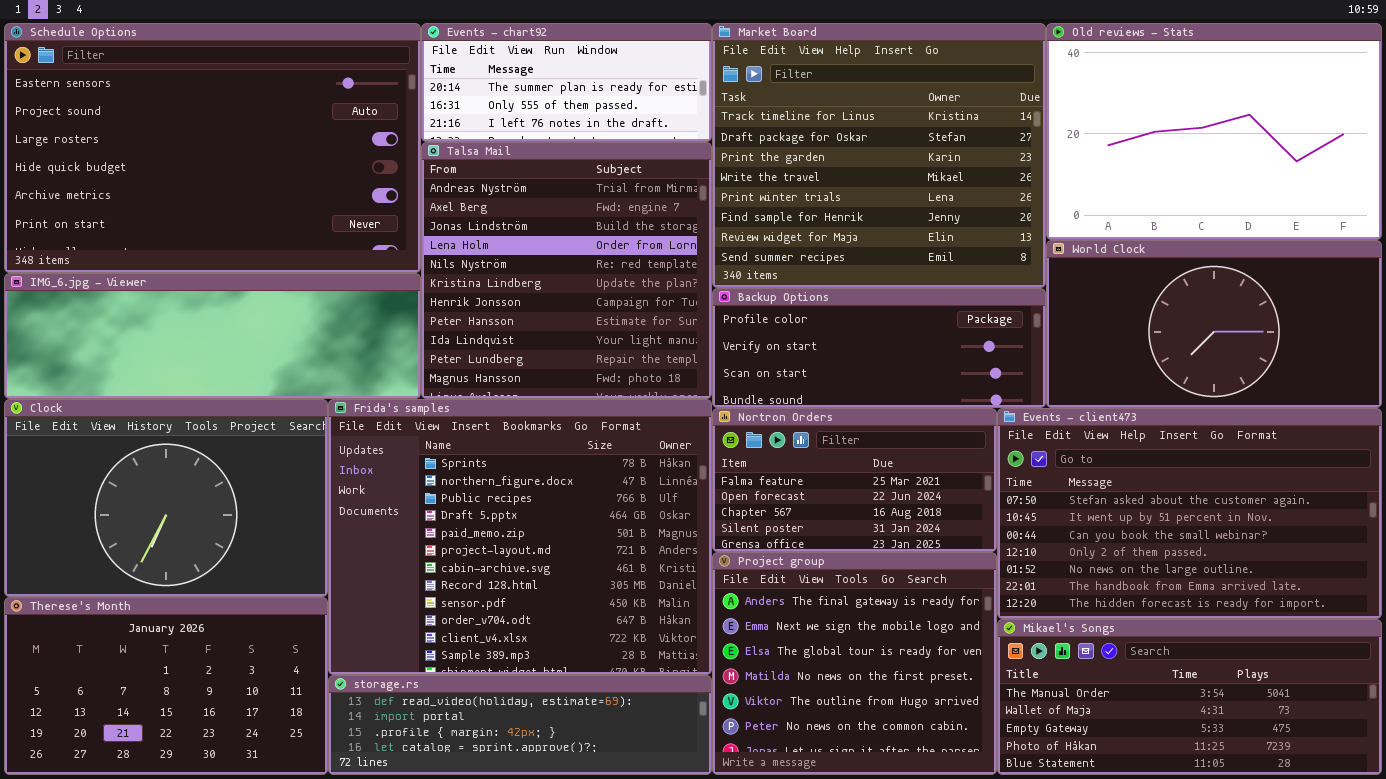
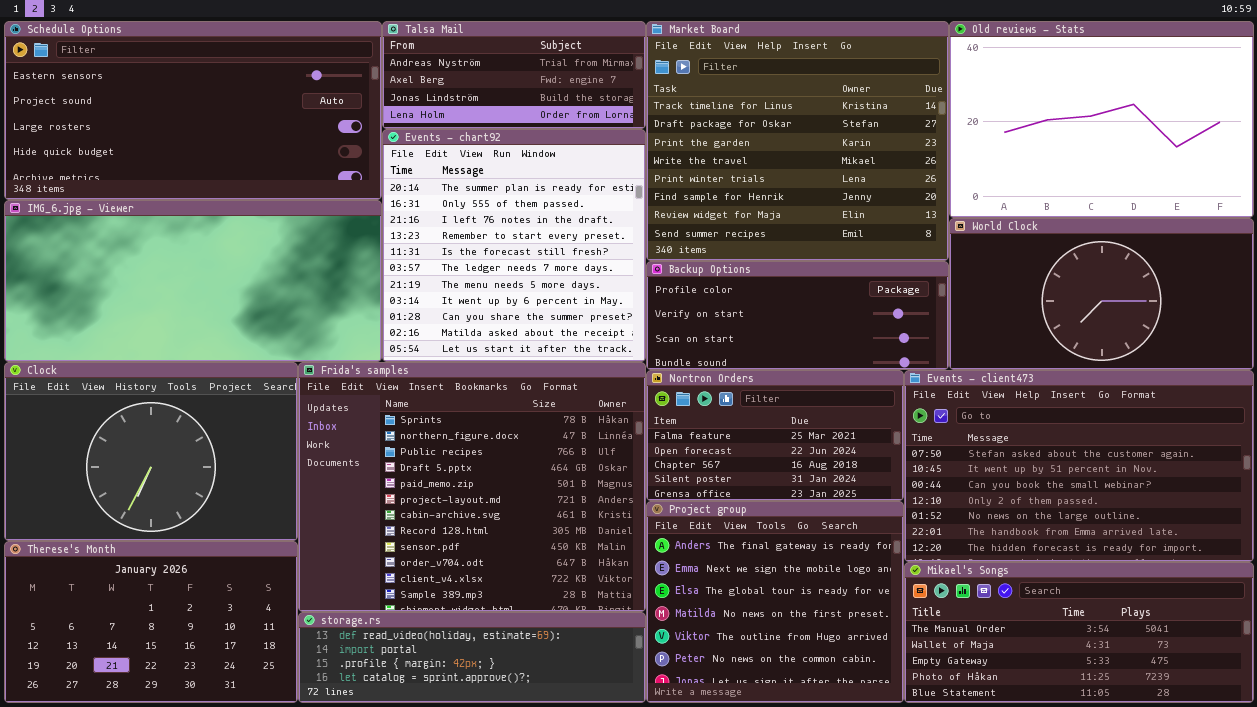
Schedule Options: [4,23,421,273] -> [4,21,382,200], resized
Events - chart92: [421,23,712,142] -> [382,129,646,362], moved, resized
Talsa Mail: [421,142,712,399] -> [382,21,646,129], moved, resized
IMG_6.jpg - Viewer: [4,273,421,399] -> [4,200,382,362], resized

